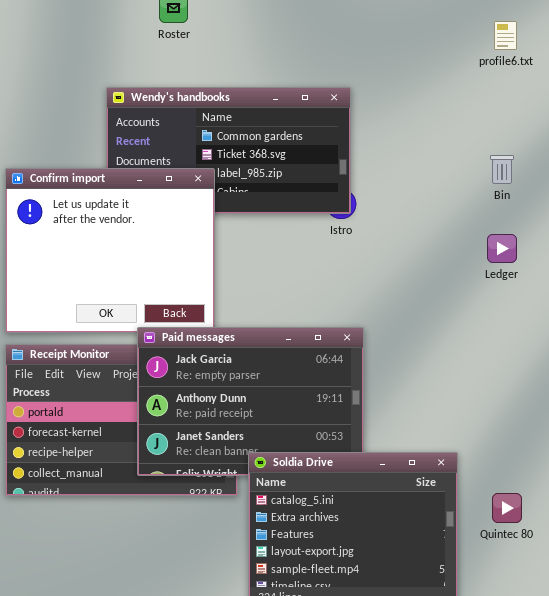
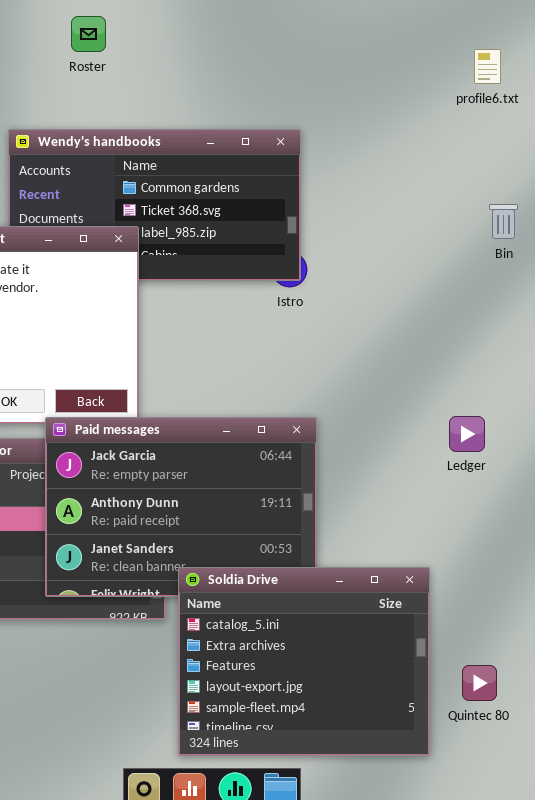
Bin: [490,155,514,184] -> [489,204,518,239], moved
Ledger: [487,234,517,263] -> [449,416,485,452], moved
Quintec 80: [492,493,522,523] -> [462,665,497,701], moved

